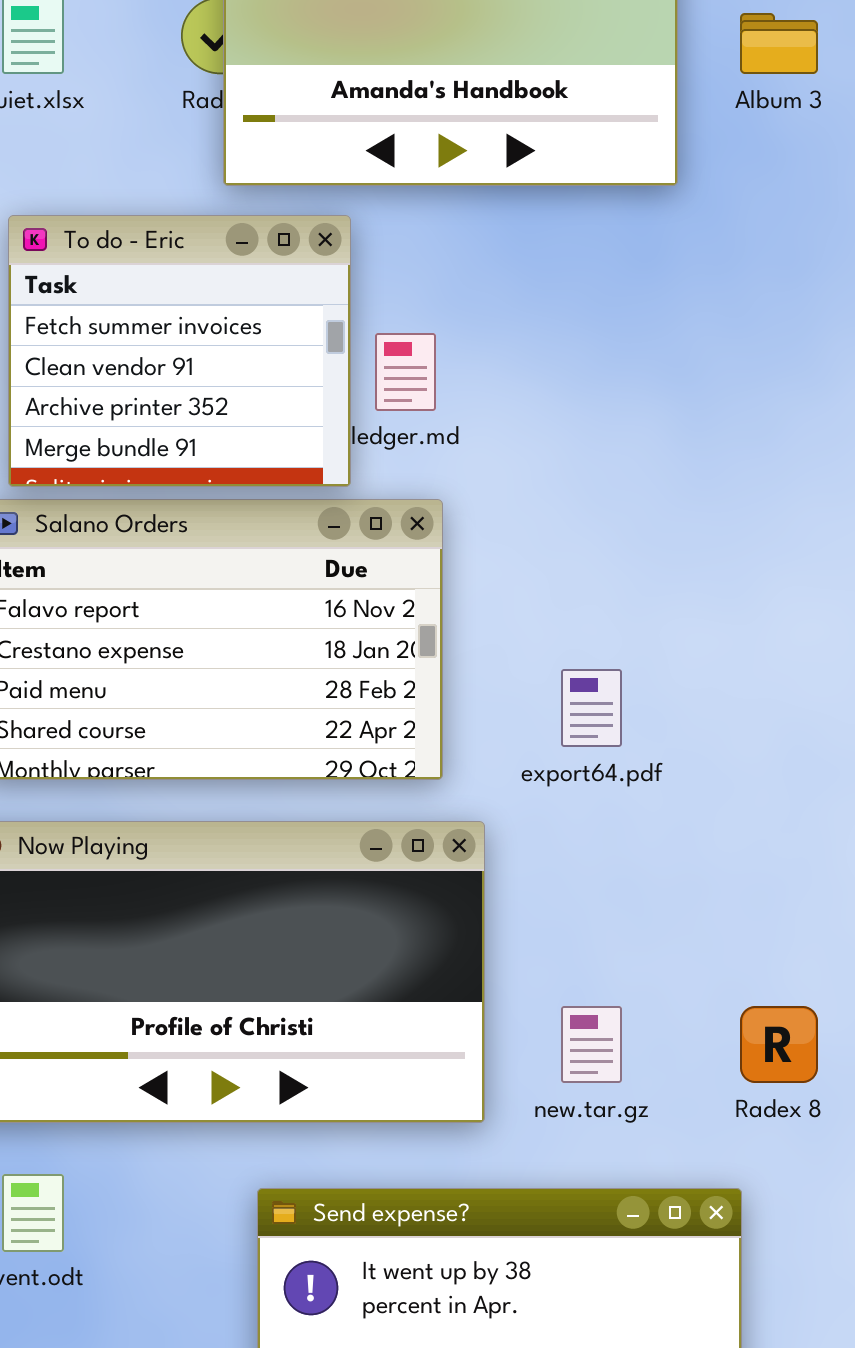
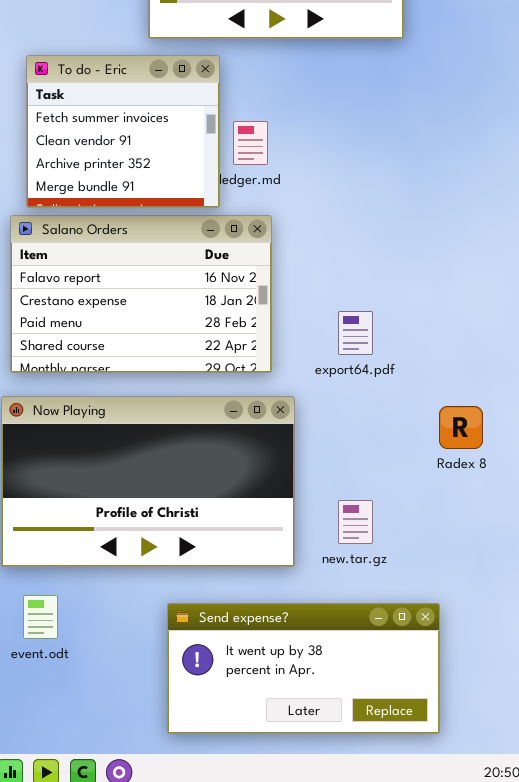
Radex 8: [740,1006,818,1083] -> [439,406,483,449], moved

